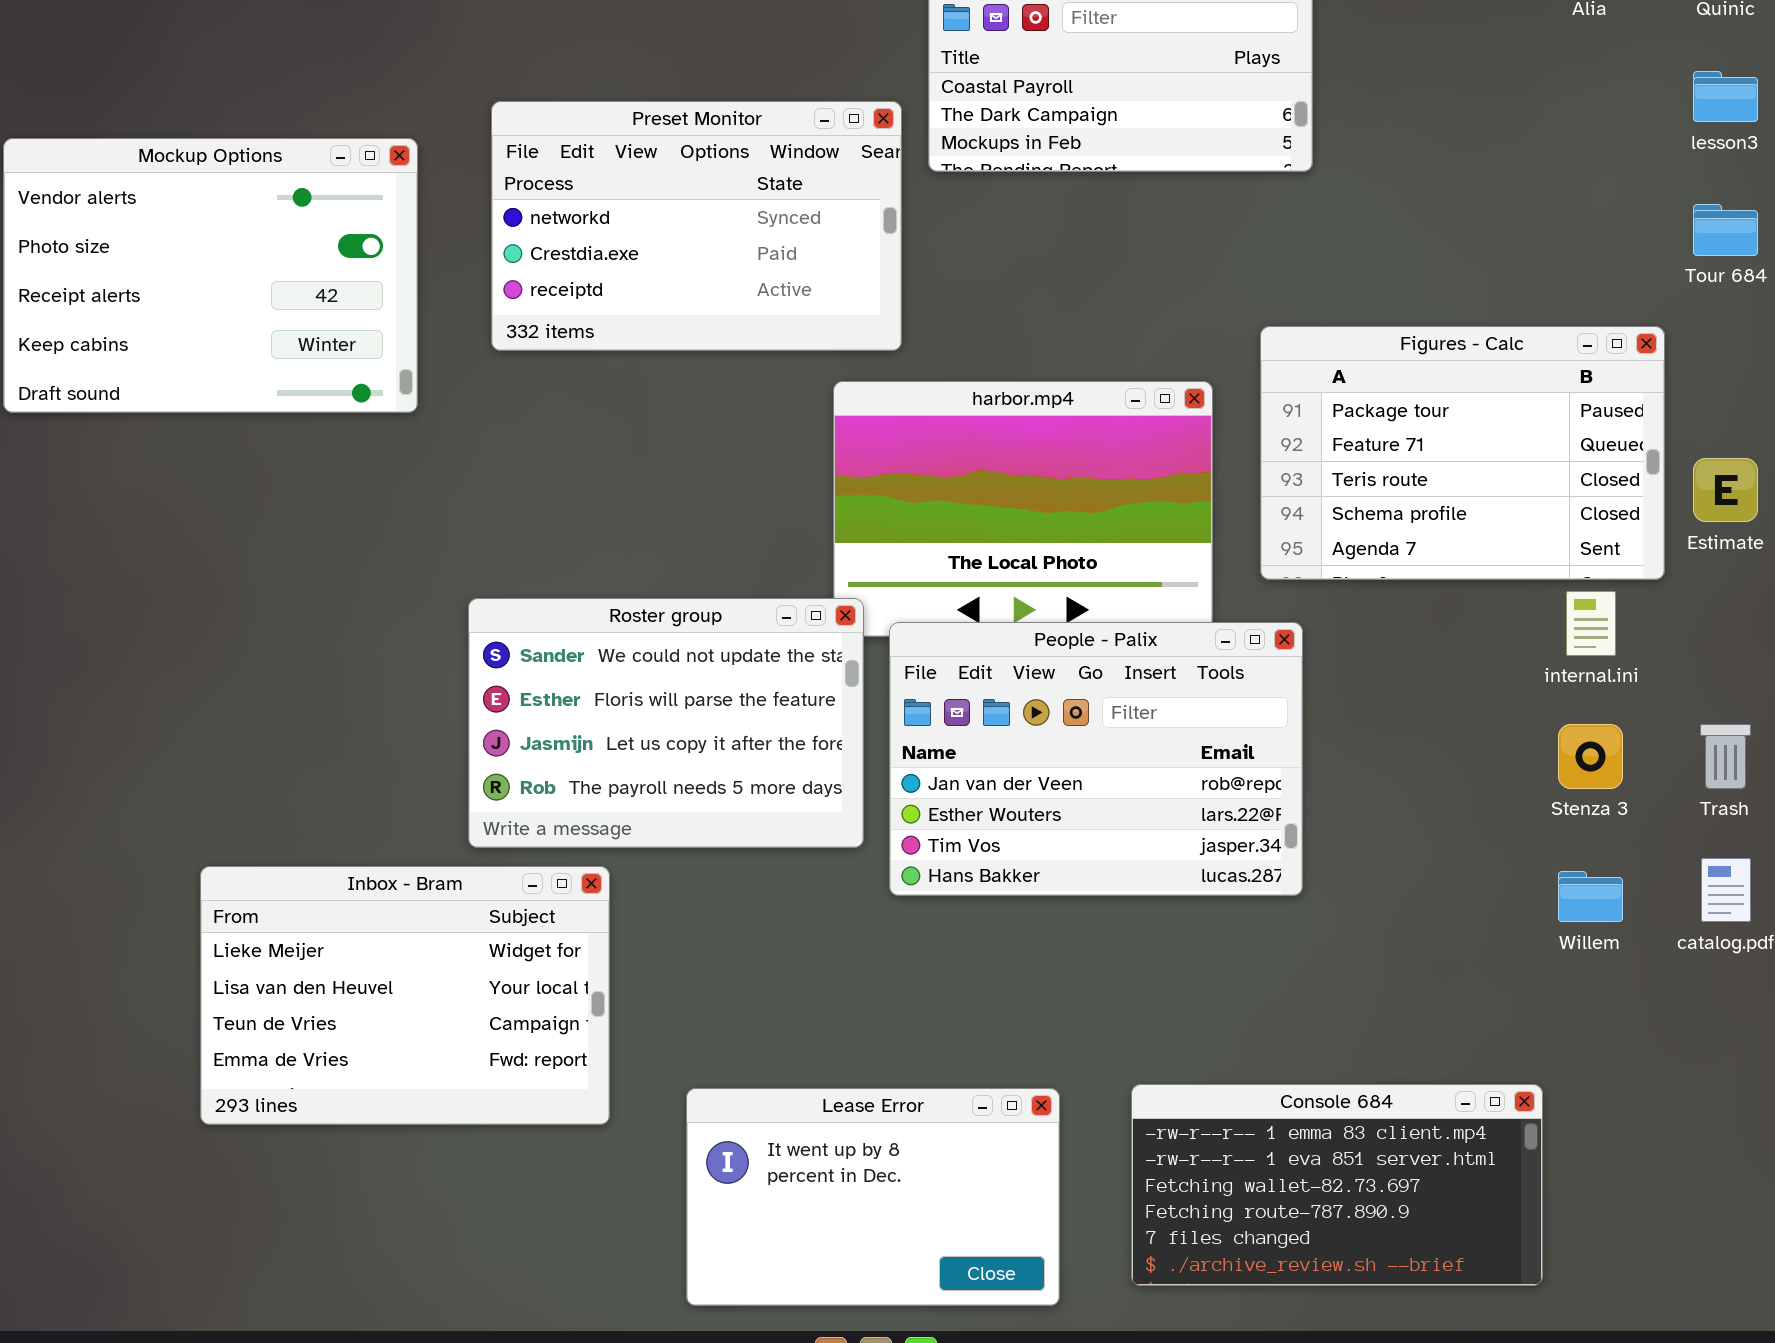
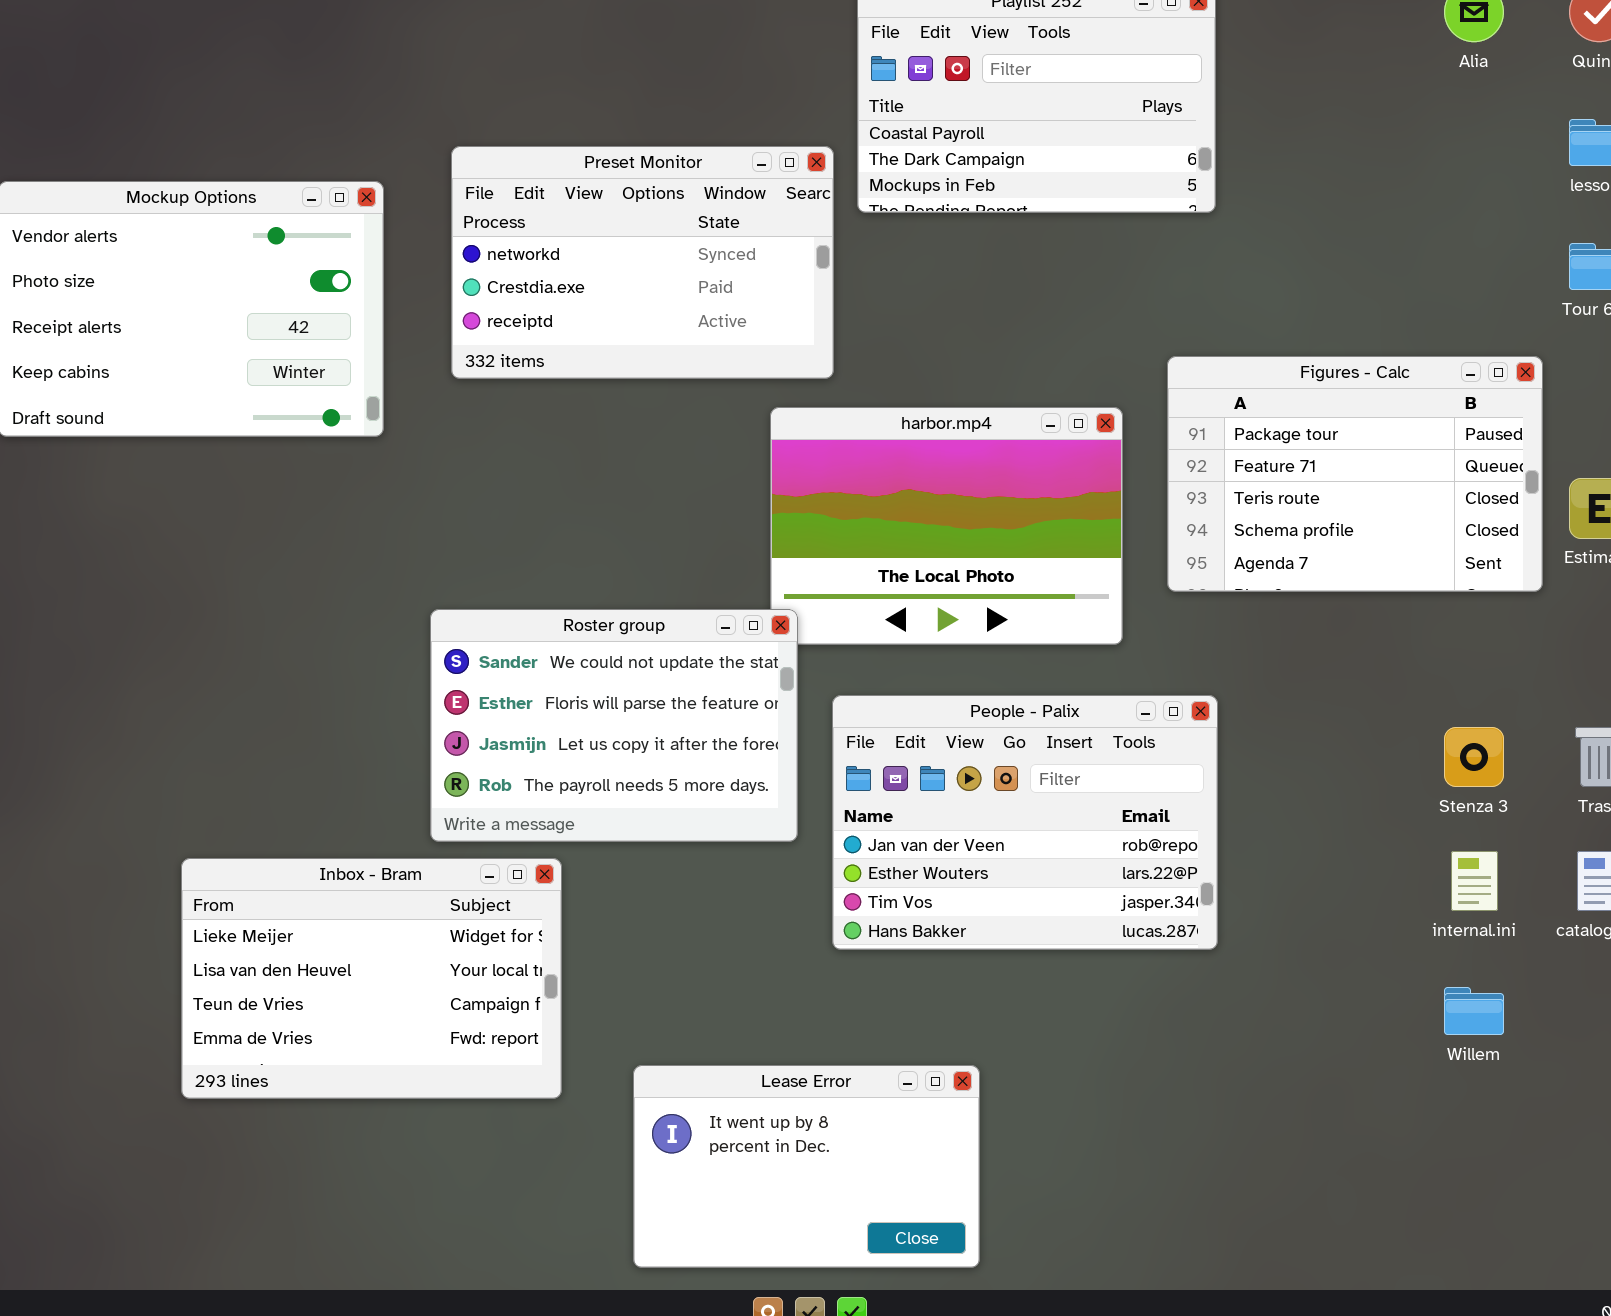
internal.ini: [1566,591,1616,656] -> [1451,851,1498,911], moved
People - Palix: [889,622,1303,896] -> [832,695,1218,950], moved
Willem: [1558,871,1623,922] -> [1444,987,1504,1035], moved
Console 684: [1131,1084,1543,1286] -> none, closed

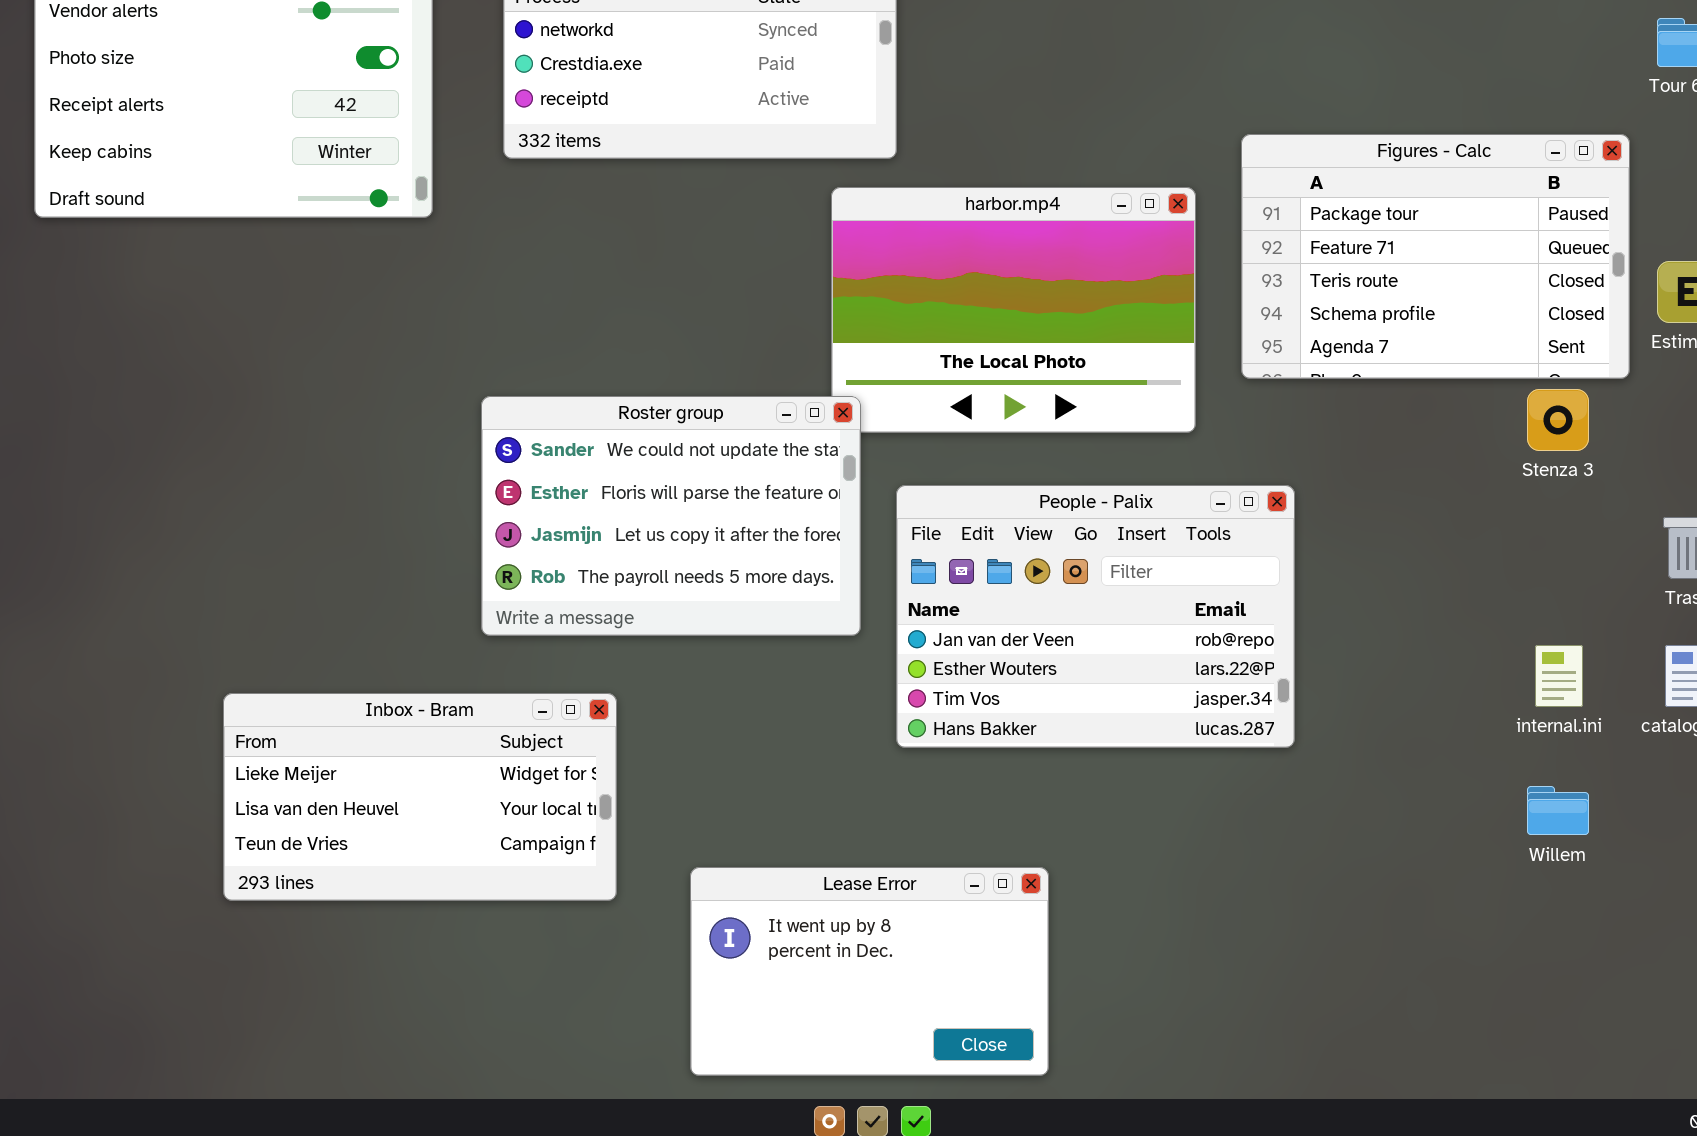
Stenza 3: [1444,727,1504,787] -> [1527,389,1589,451], moved
Inbox - Bram: [181,858,562,1099] -> [223,693,617,901], resized

